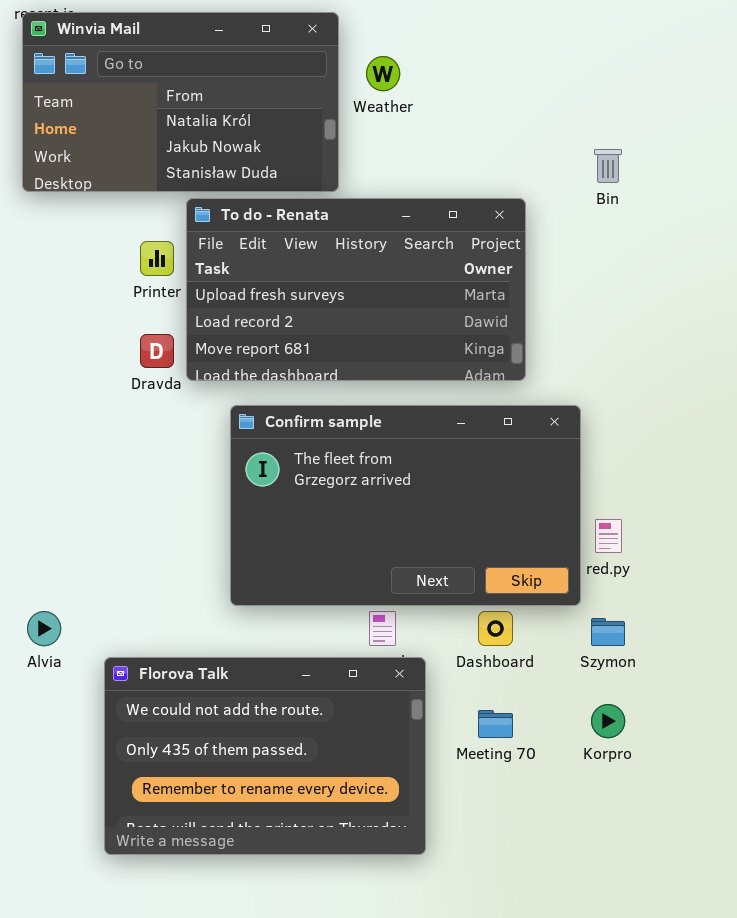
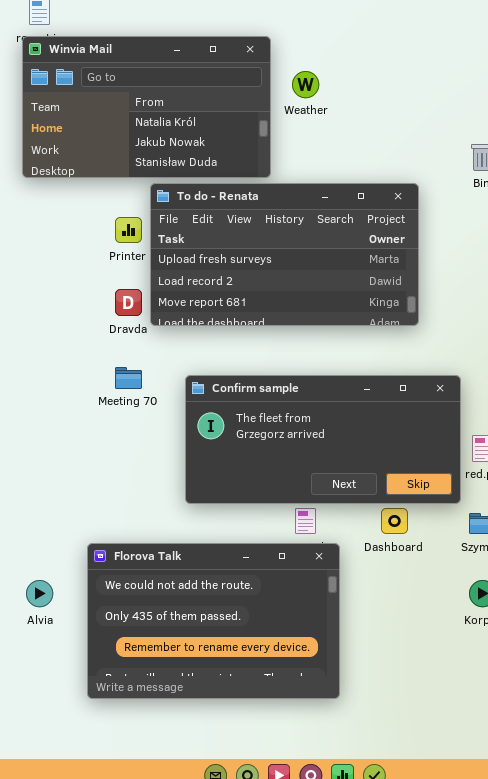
Confirm sample: [230,405,581,606] -> [185,375,461,504], resized
Alvia: [27,611,61,646] -> [26,580,53,607], moved
Meeting 70: [478,710,513,738] -> [115,367,142,389], moved

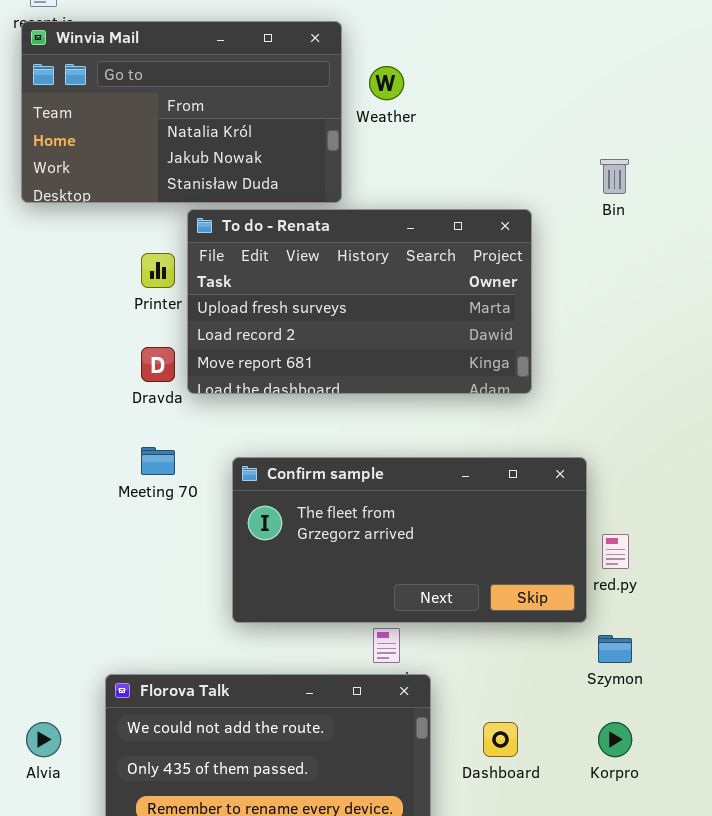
Dashboard: [381,508,408,534] -> [483,722,518,757], moved

